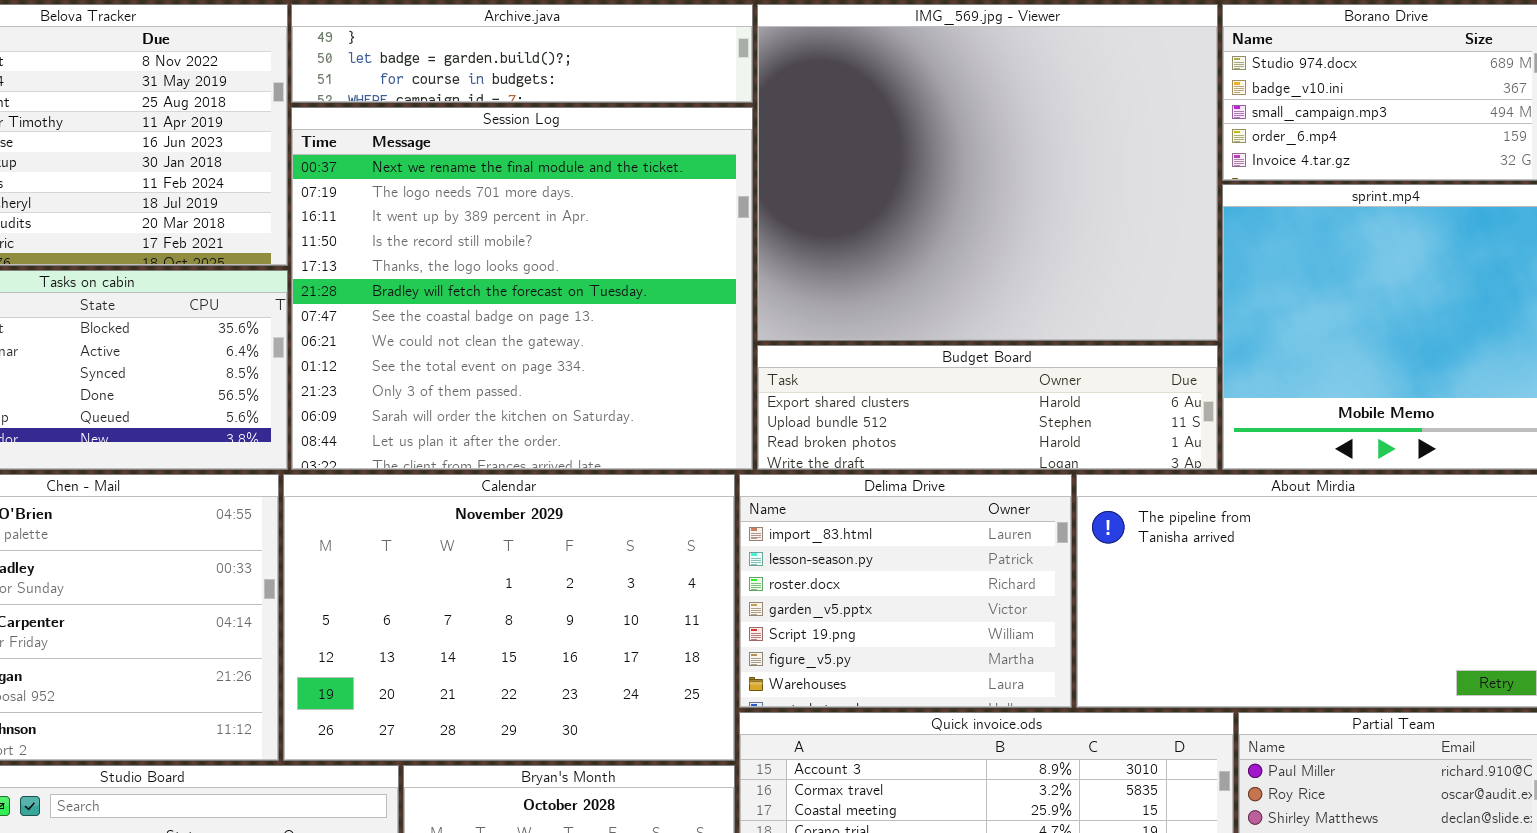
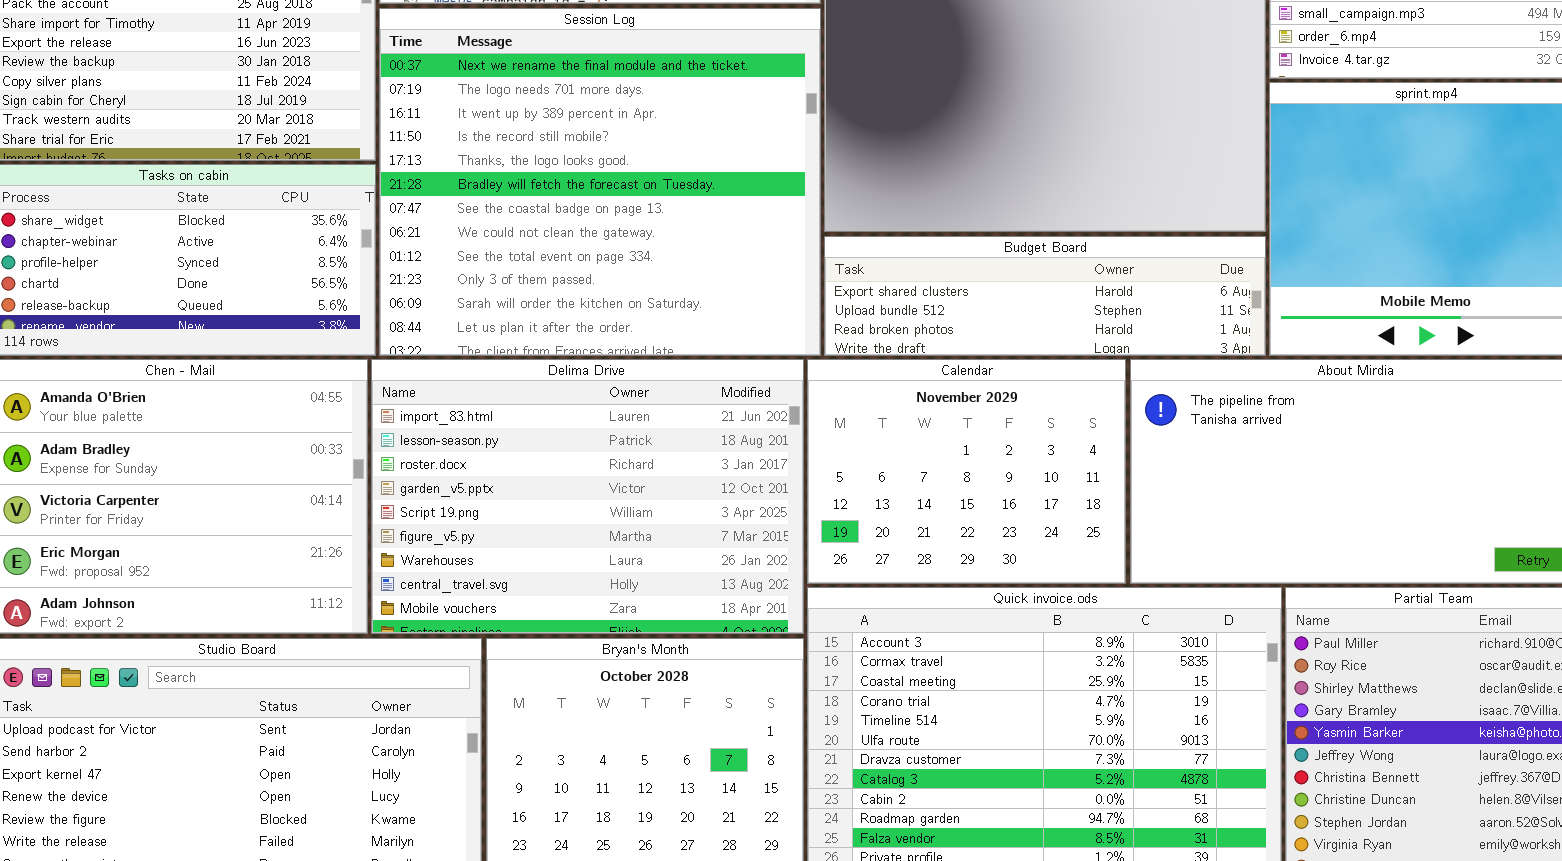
Calendar: [283,474,735,761] -> [807,359,1126,584], moved, resized
Delima Drive: [739,474,1072,708] -> [371,359,804,634], moved, resized

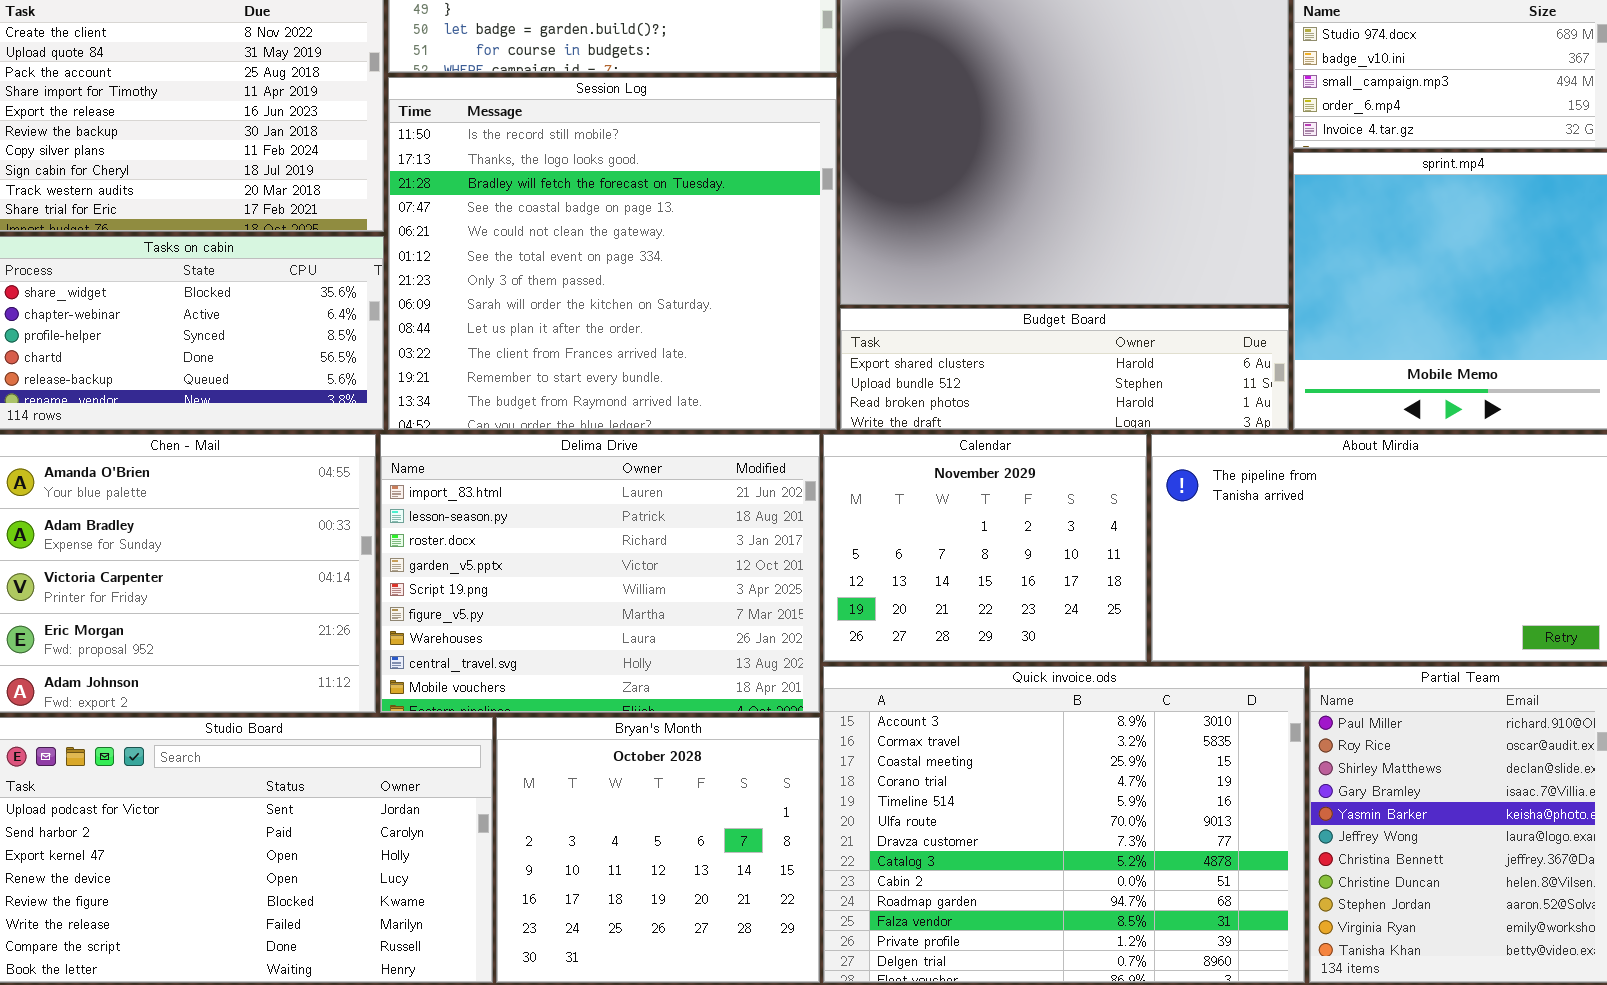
Session Log: [379,8,821,356] -> [388,77,837,430], scrolled down 3 rows

